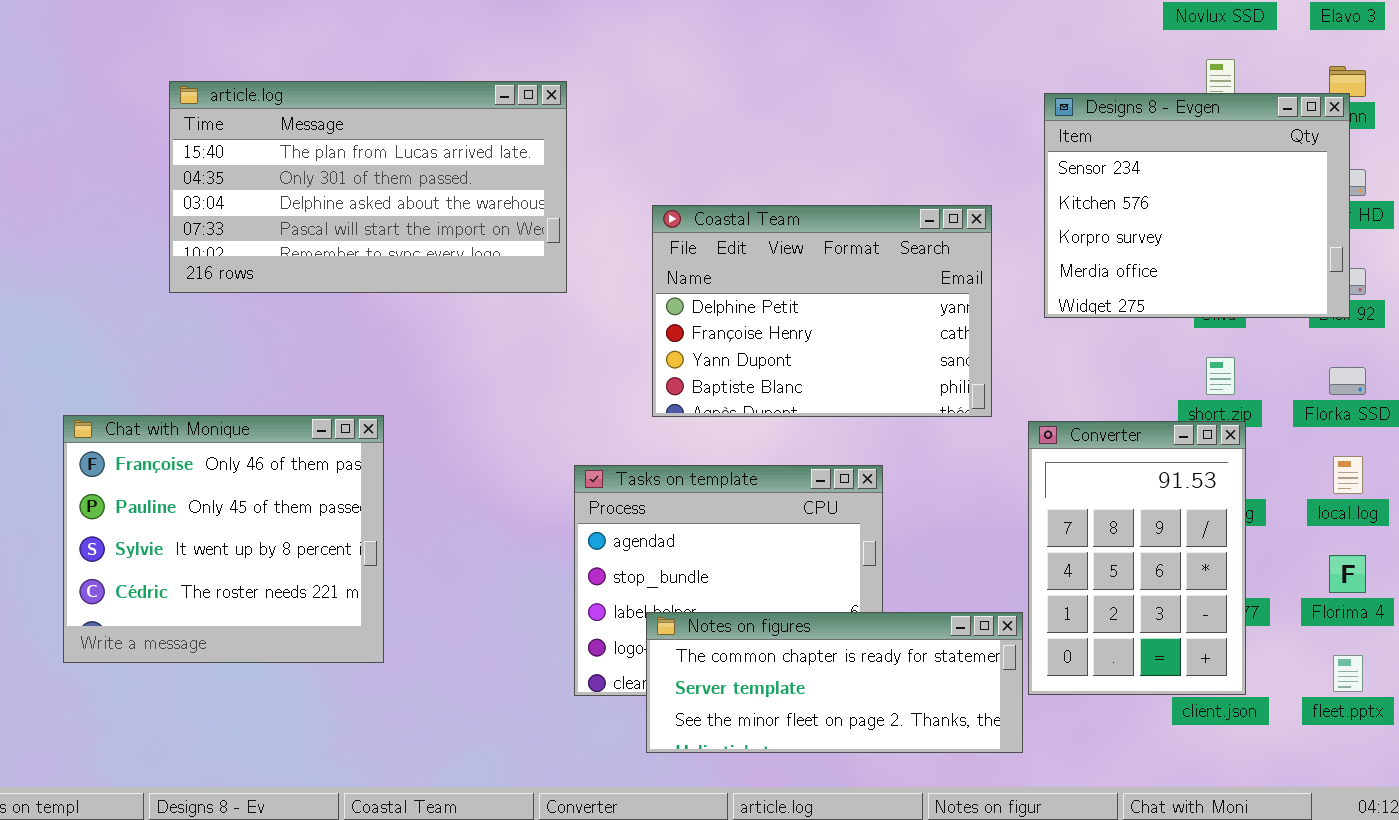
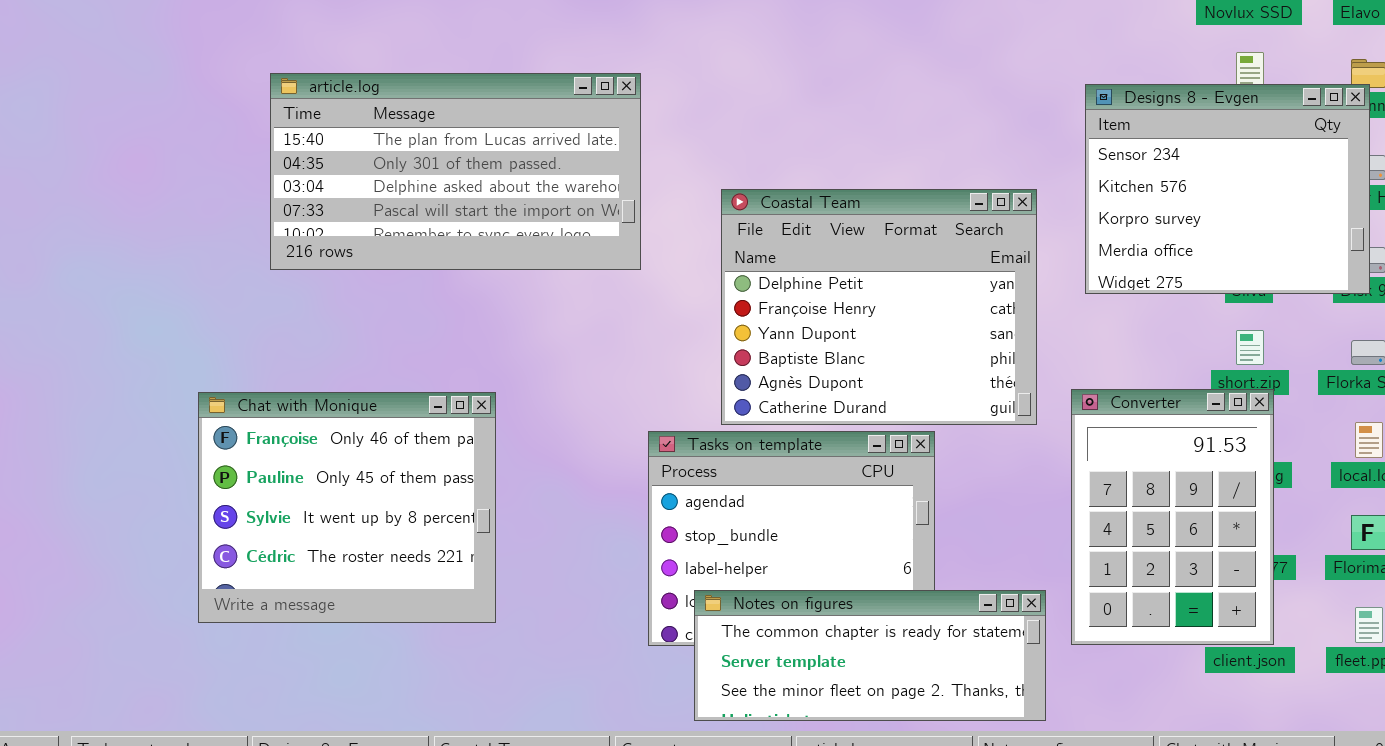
Coastal Team: [652,205,992,417] -> [721,189,1037,425], resized
Chat with Monique: [63,415,384,663] -> [198,392,496,623], moved
Notes on figures: [646,612,1023,753] -> [694,590,1046,721], moved

